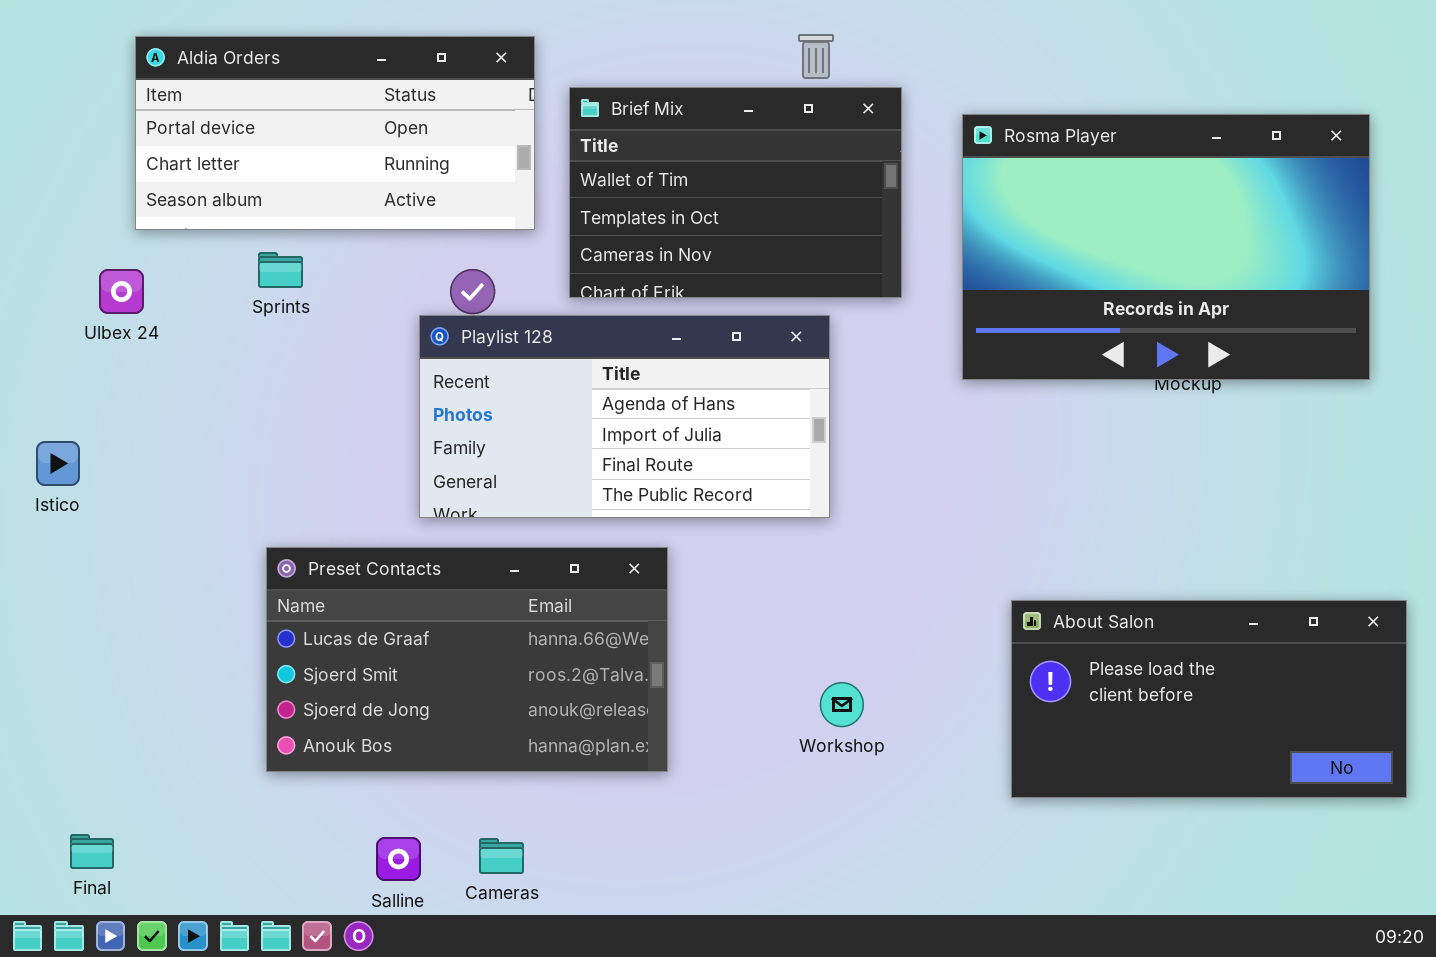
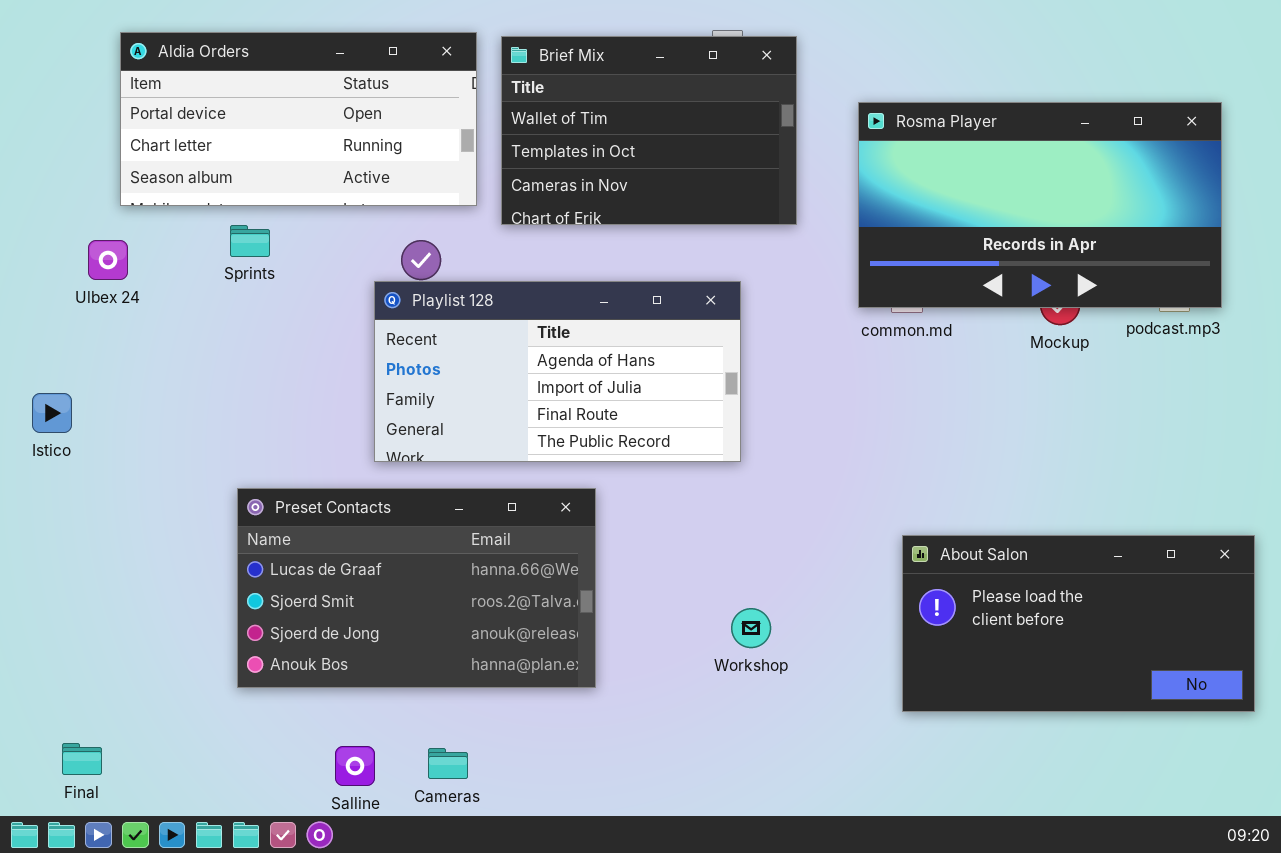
Brief Mix: [569,87,902,298] -> [501,36,797,225], moved
Rosma Player: [962,114,1370,380] -> [858,102,1222,308], resized

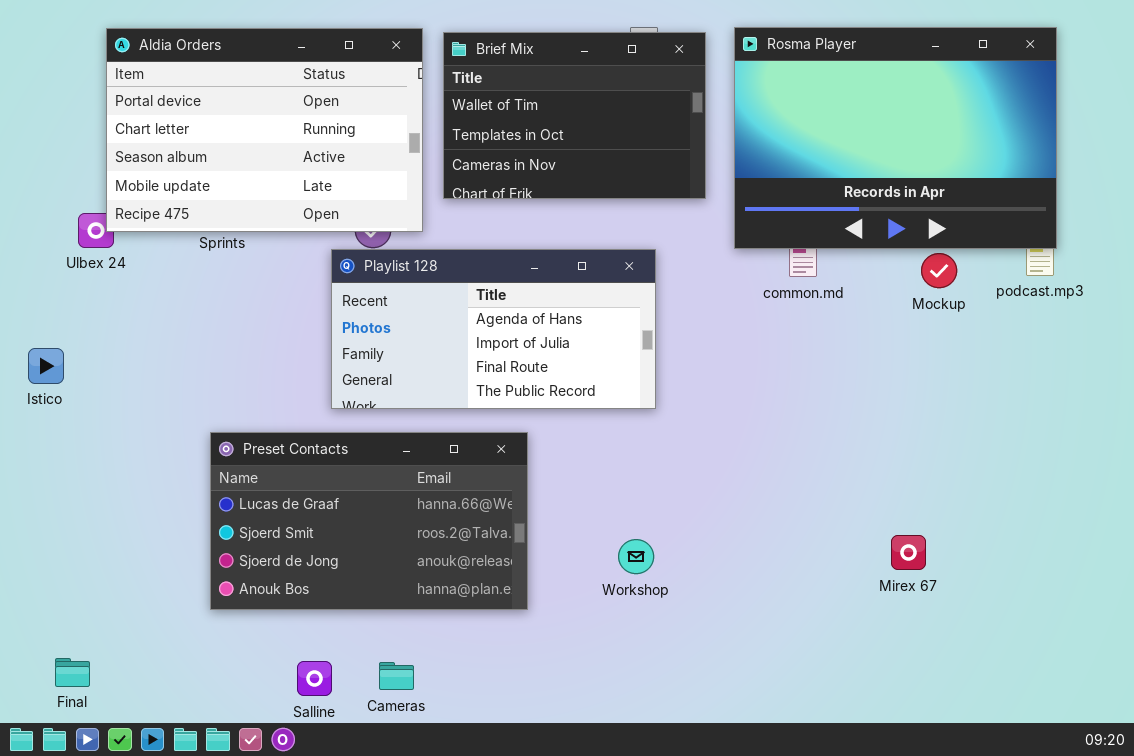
Aldia Orders: [120,32,477,206] -> [106,28,423,232], resized
Rosma Player: [858,102,1222,308] -> [734,27,1057,249], moved, resized
About Salon: [902,535,1255,712] -> none, closed
Workshop: [731,608,771,648] -> [618,539,654,574], moved

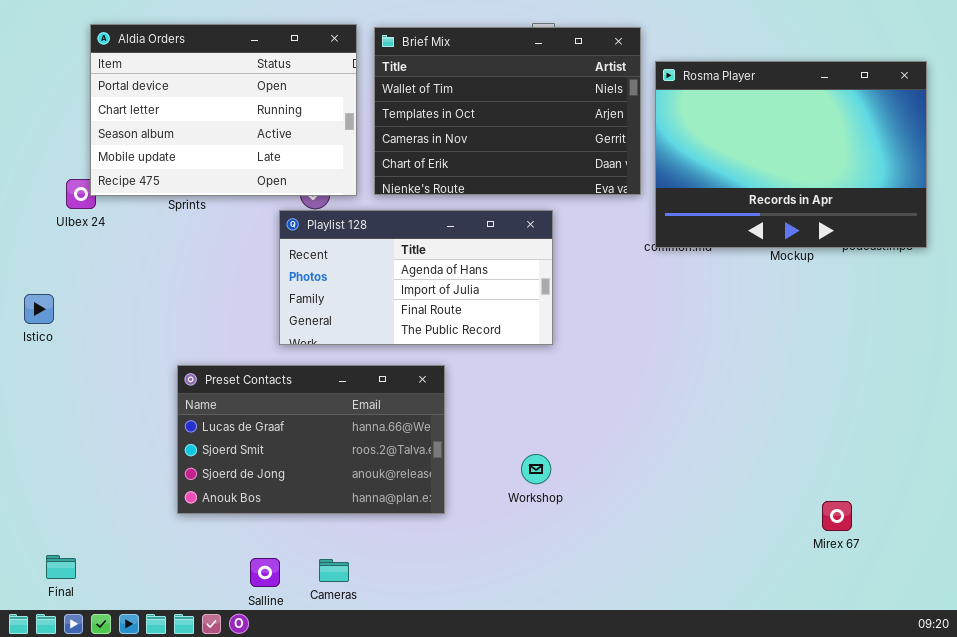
Rosma Player: [734,27,1057,249] -> [655,61,927,248], moved
Brief Mix: [443,32,706,199] -> [374,27,641,195], resized
Mirex 67: [891,535,926,570] -> [822,501,852,531], moved

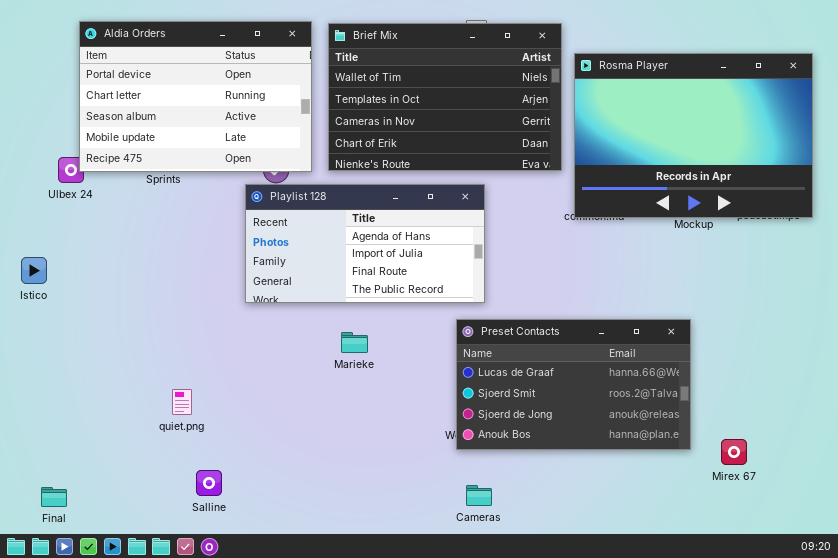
Preset Contacts: [177,365,445,514] -> [456,319,691,450], moved
Salline: [250,558,280,587] -> [196,470,222,496], moved
Cameras: [319,559,349,582] -> [466,485,492,506], moved

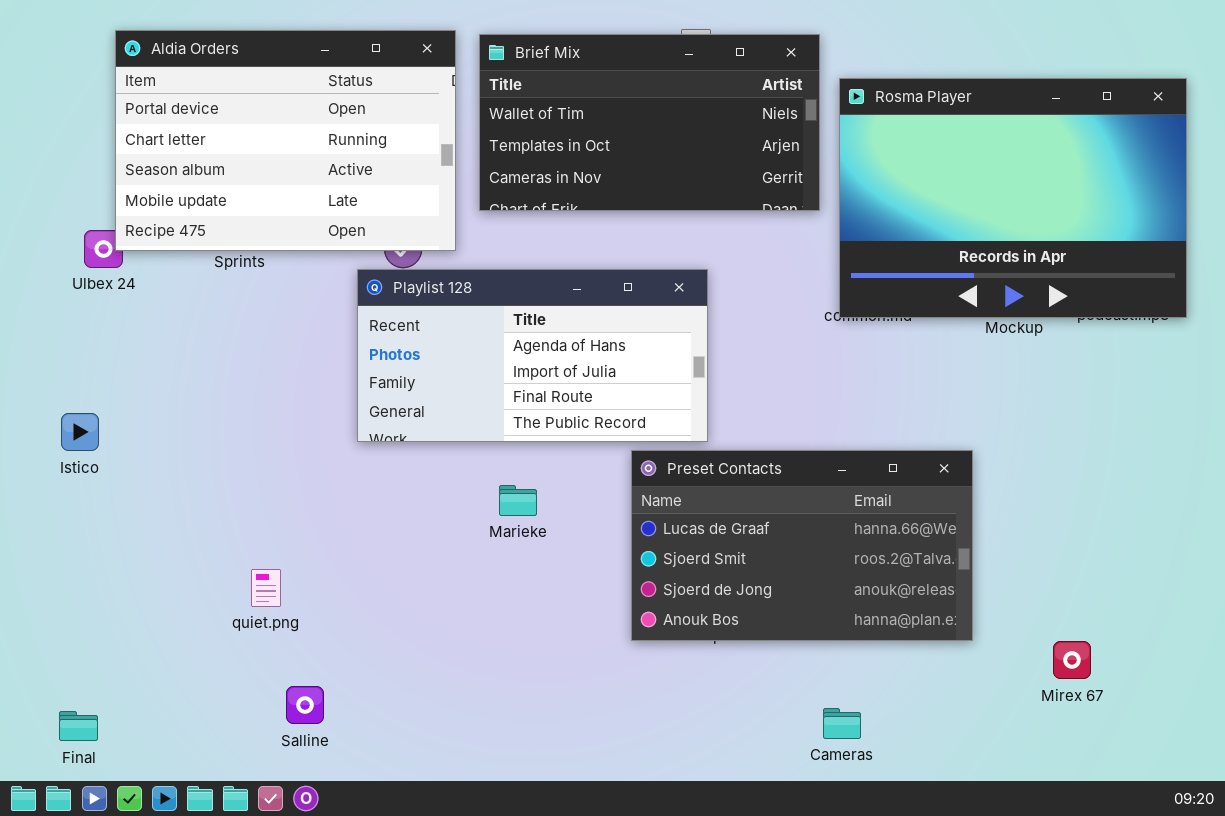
Brief Mix: [328,23,562,171] -> [479,34,820,211], resized
Istico: [21,257,47,284] -> [61,413,99,451], moved
Preset Contacts: [456,319,691,450] -> [631,450,973,641], moved
Cameras: [466,485,492,506] -> [823,708,861,739], moved

